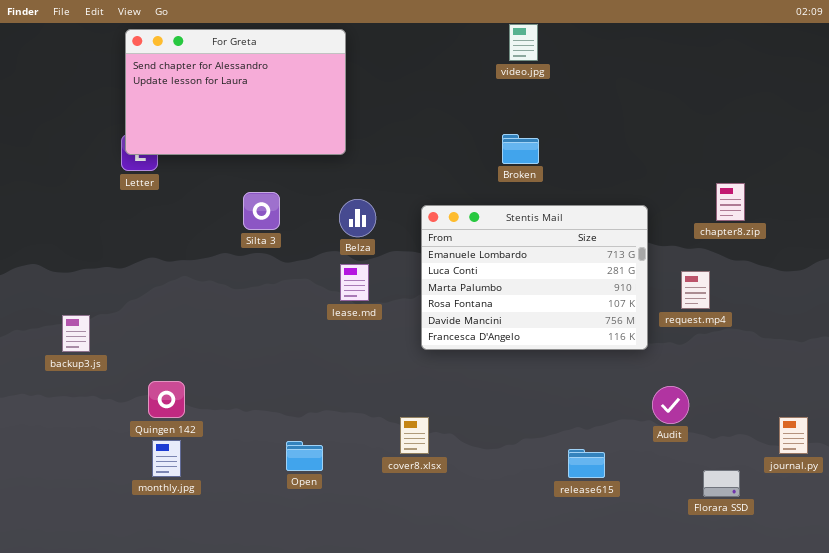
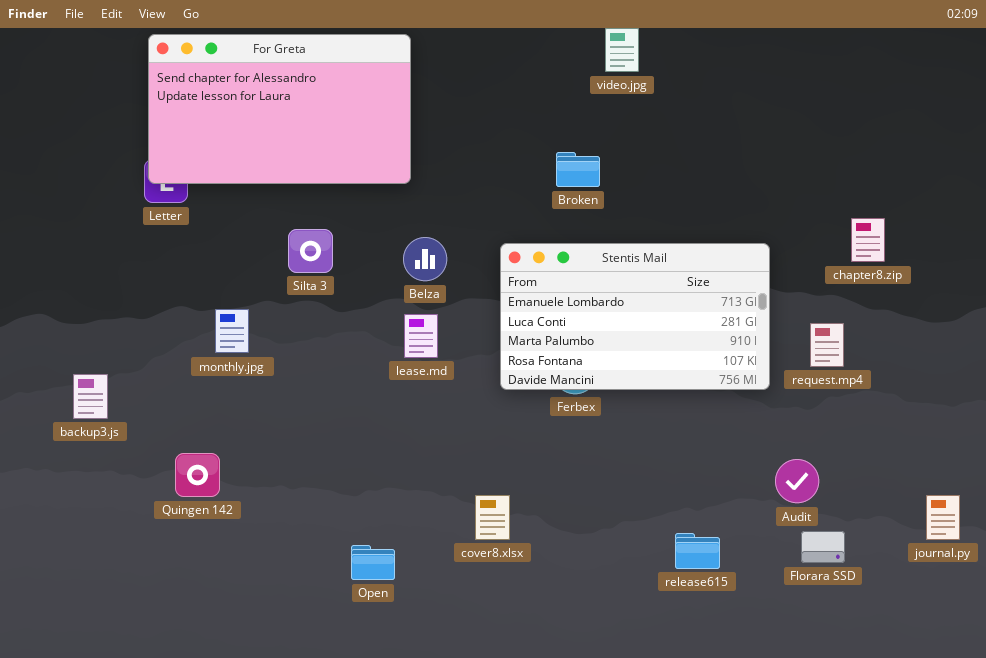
Broken: [502,134,539,164] -> [556,152,600,187], moved
Stentis Mail: [421,205,648,350] -> [500,243,770,390], resized
monthly.jpg: [152,440,181,477] -> [215,309,249,353], moved
Open: [286,441,323,471] -> [351,545,395,580], moved
Florara SSD: [703,470,740,497] -> [801,531,845,563], moved

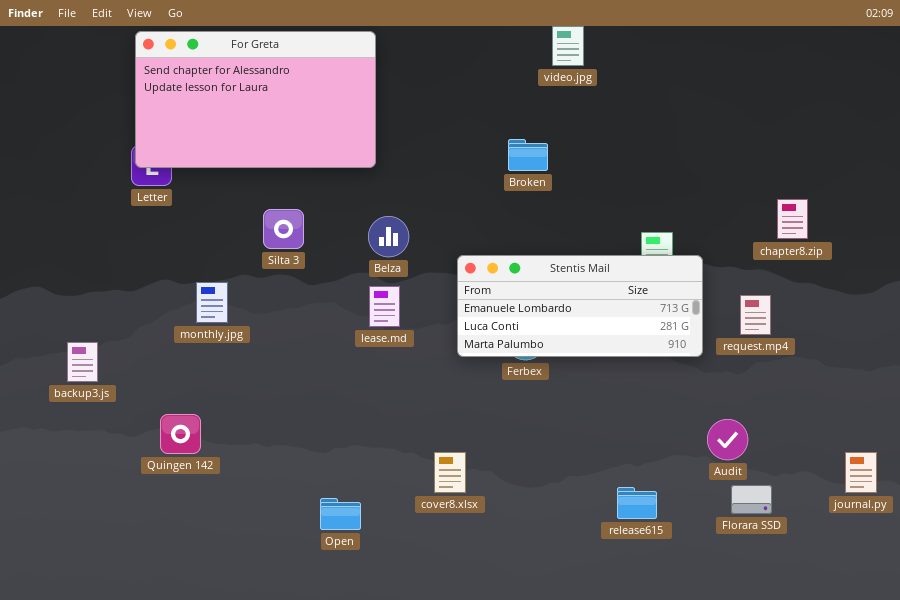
Stentis Mail: [500,243,770,390] -> [457,255,703,357], resized

